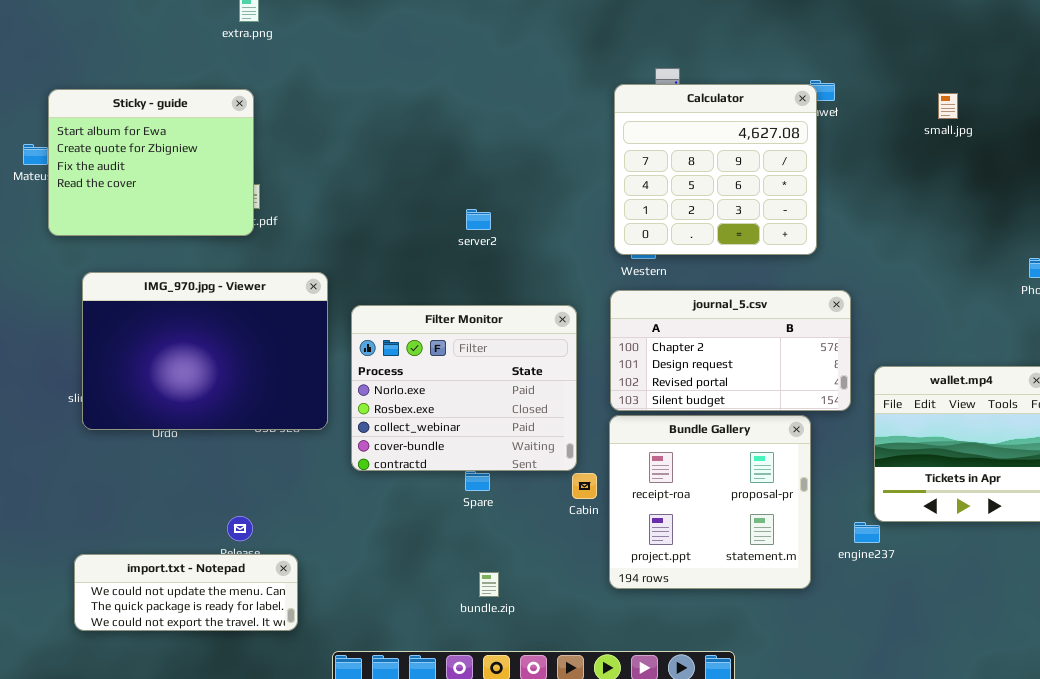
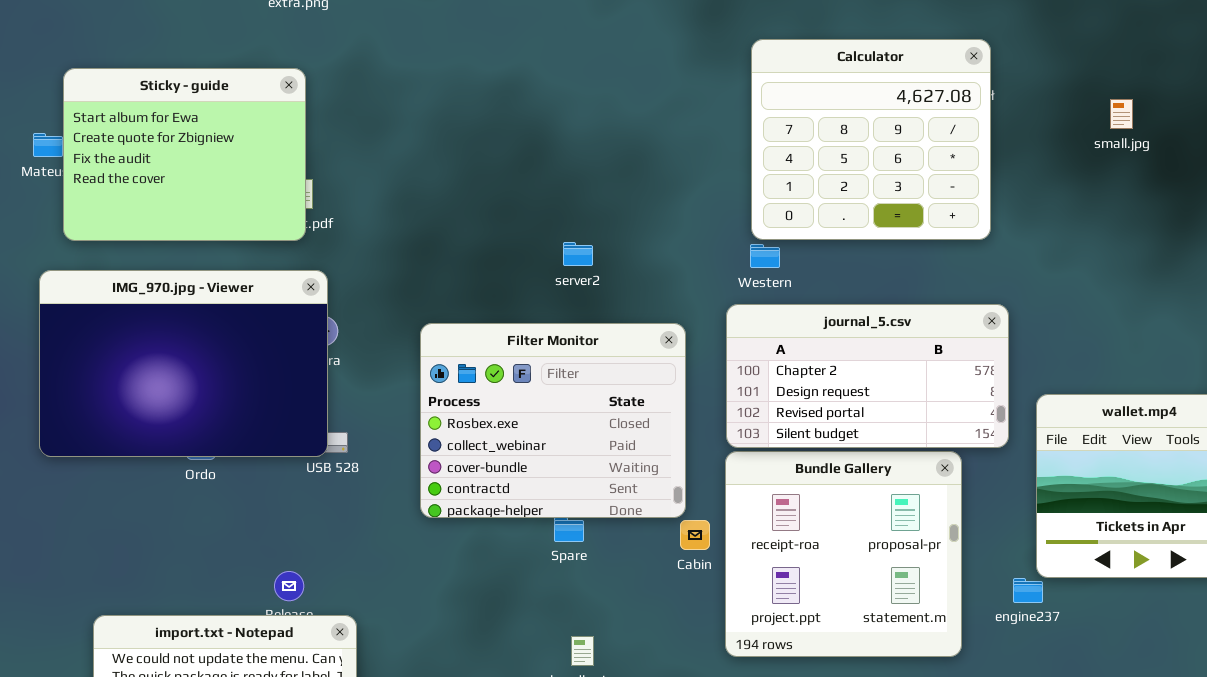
Calculator: [614,84,817,255] -> [751,39,991,240], moved
small.jpg: [938,93,958,119] -> [1110,99,1133,129], moved
server2: [466,209,491,230] -> [563,242,593,266], moved
IMG_970.jpg - Viewer: [82,272,328,430] -> [39,270,328,457], moved
Filter Monitor: [351,305,577,471] -> [420,323,686,518], scrolled down 1 row

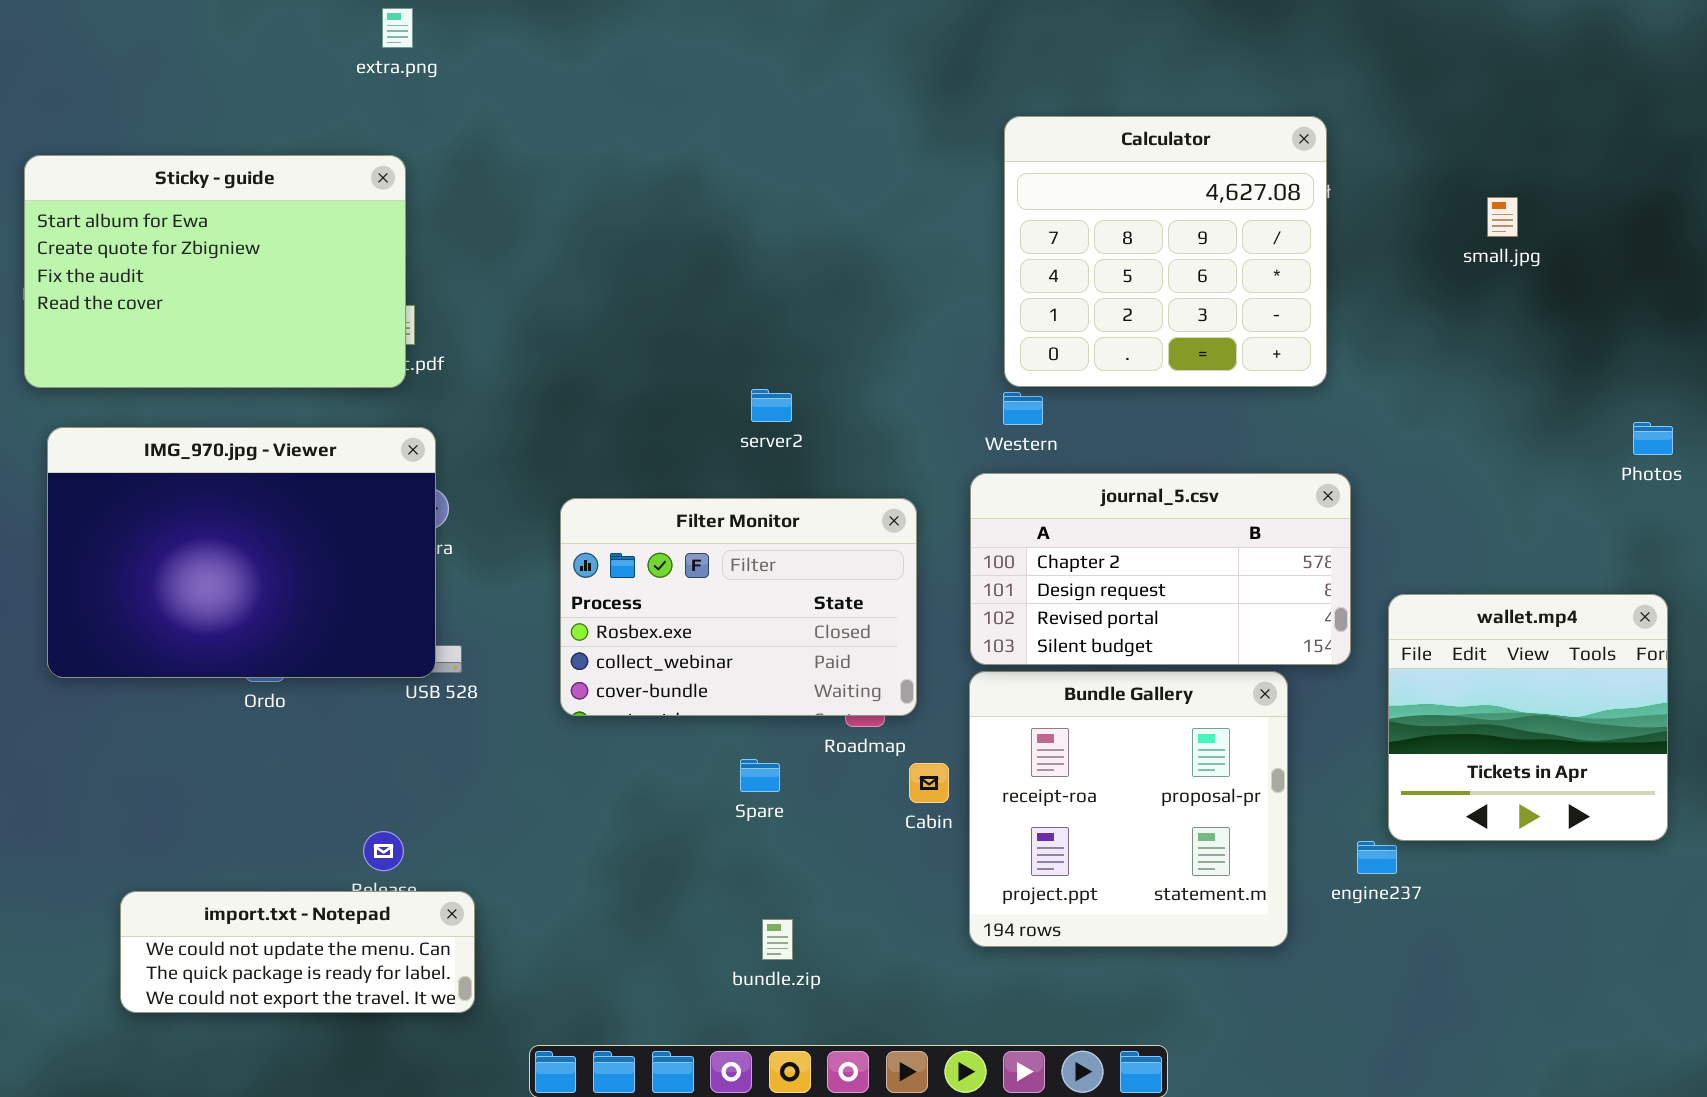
Sticky - guide: [63,68,306,241] -> [24,155,406,388], resized
Filter Monitor: [420,323,686,518] -> [560,498,917,716], resized

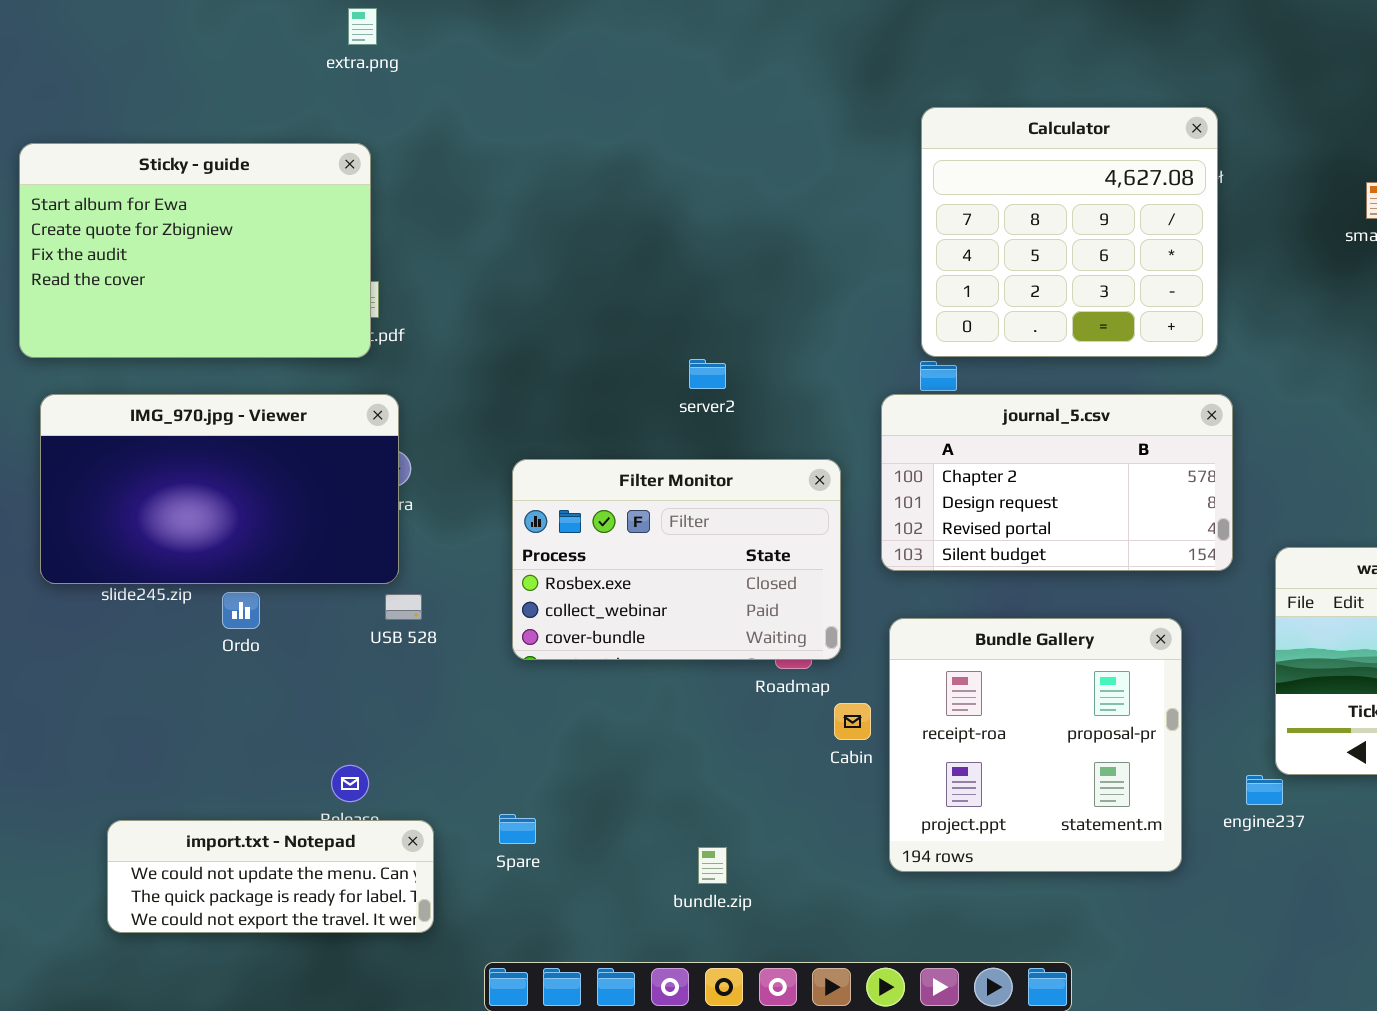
IMG_970.jpg - Viewer: [47,427,436,678] -> [40,394,399,584], resized
journal_5.csv: [970,473,1351,665] -> [881,394,1233,571], moved
Spare: [740,759,780,792] -> [499,814,536,844], moved

